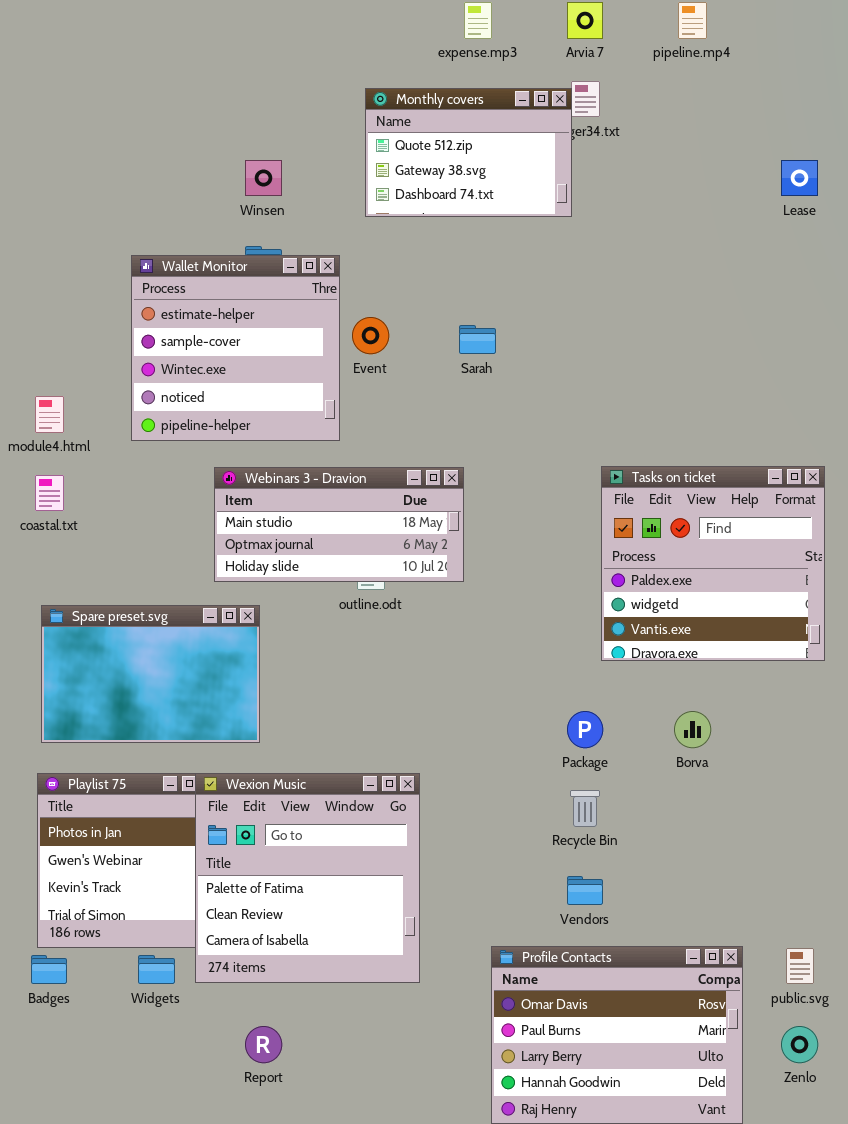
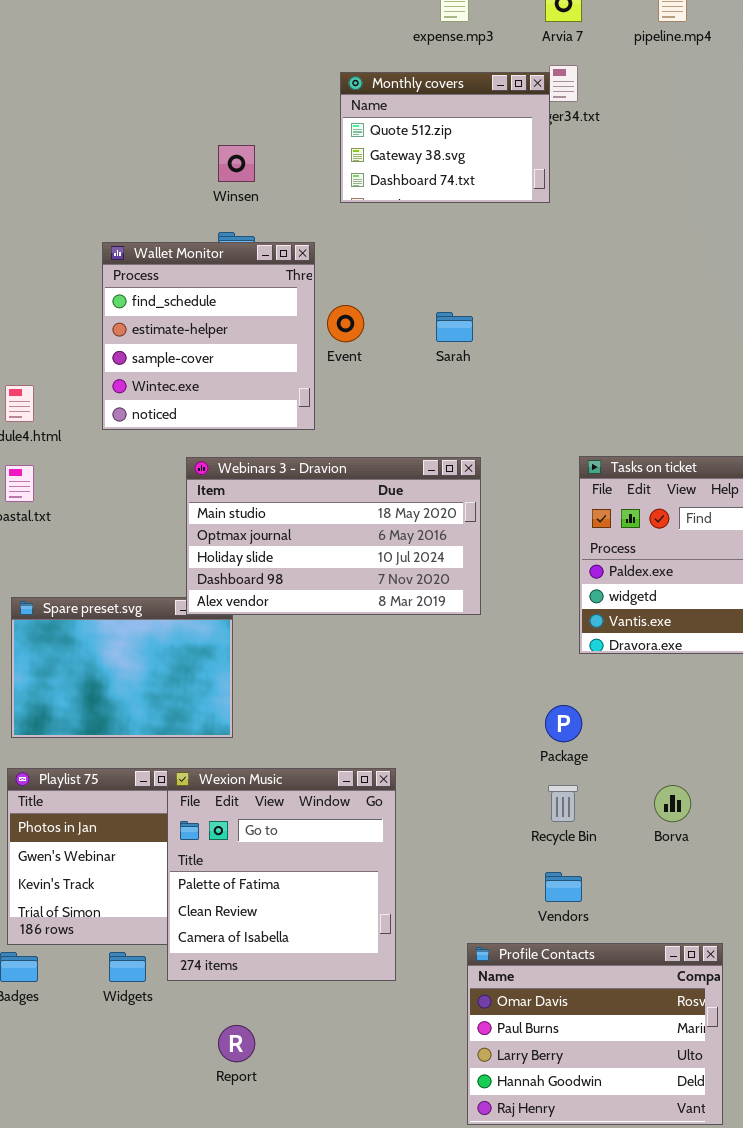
Wallet Monitor: [131,255,340,441] -> [102,242,315,430], scrolled up 1 row
Webinars 3 - Dravion: [214,467,464,582] -> [186,457,481,615], resized
Borva: [674,711,711,748] -> [654,785,691,822], moved

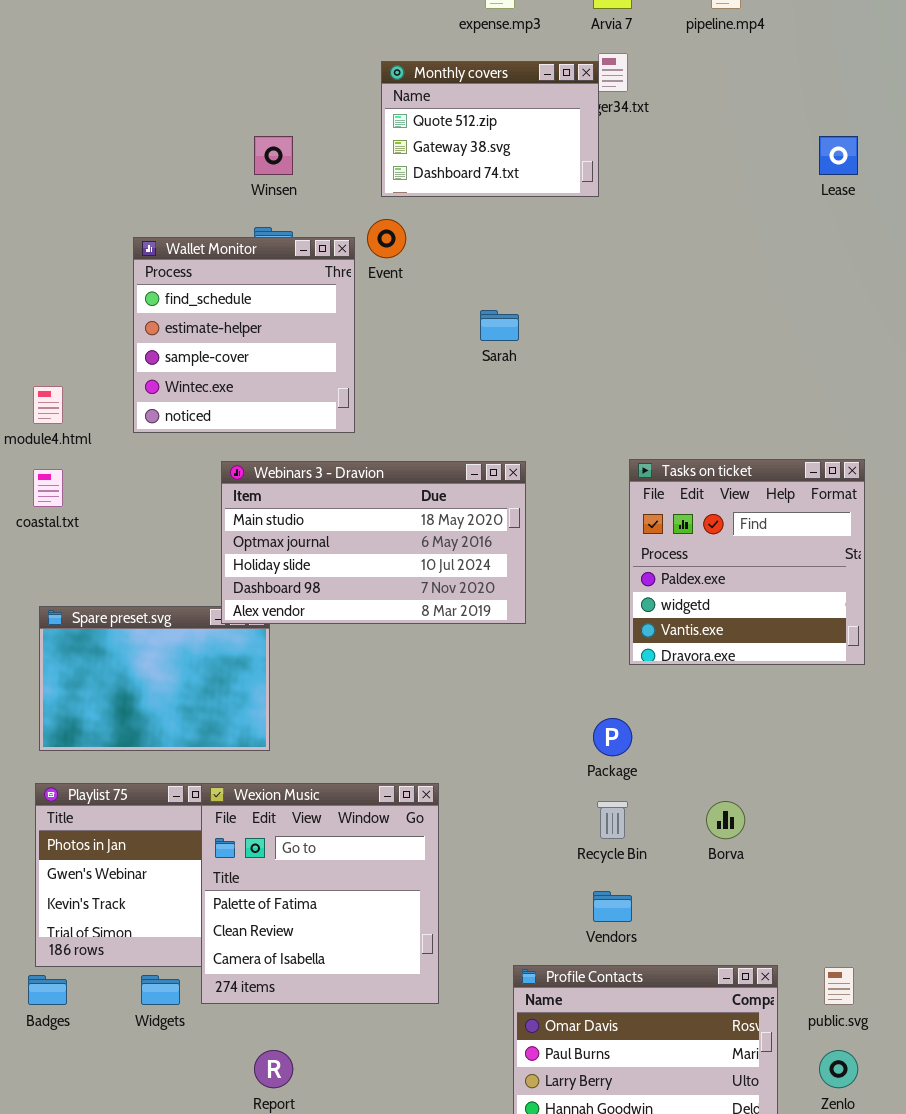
Event: [327,305,364,342] -> [367,219,406,258], moved

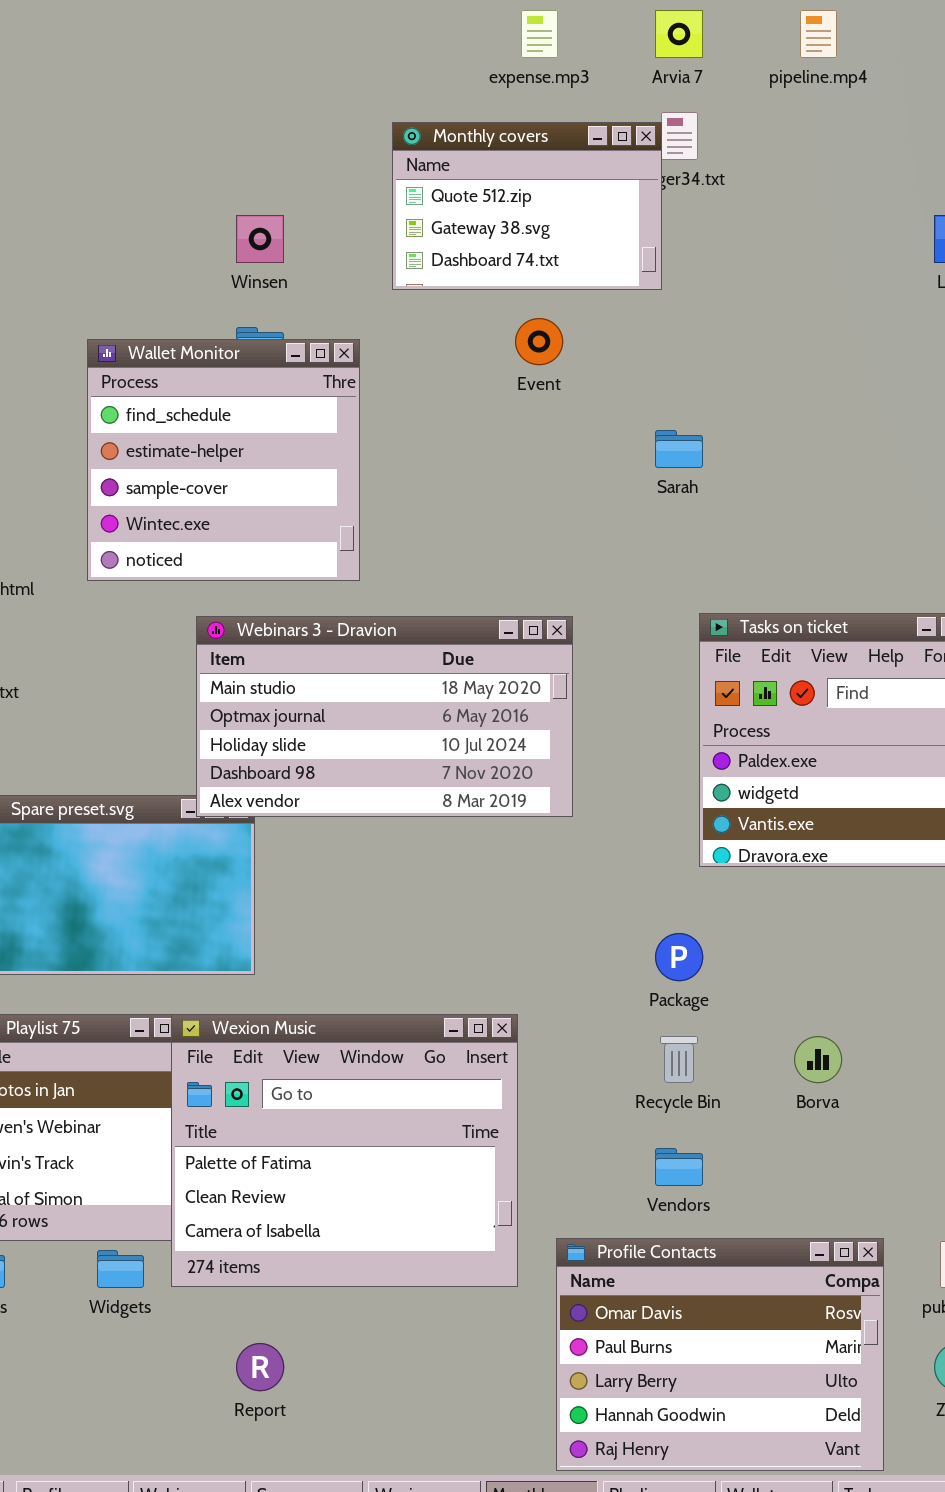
Event: [367,219,406,258] -> [515,318,563,365], moved
Sarah: [480,310,519,341] -> [655,430,703,468], moved
Wexion Music: [201,783,439,1004] -> [171,1014,518,1287], resized

